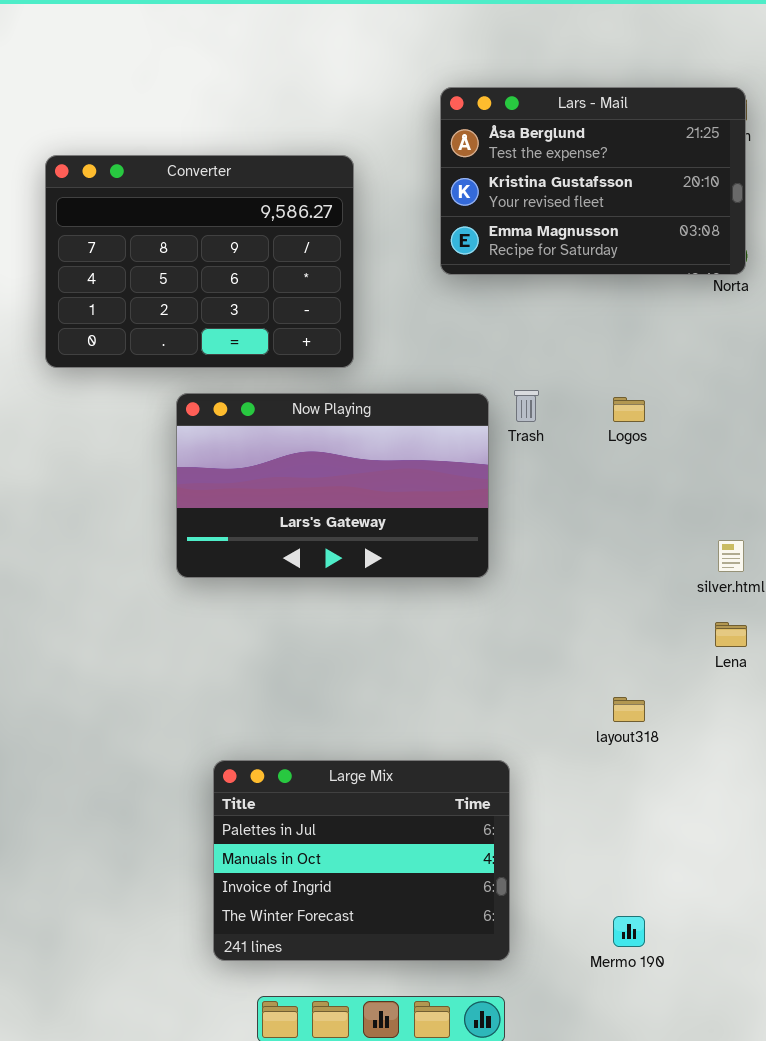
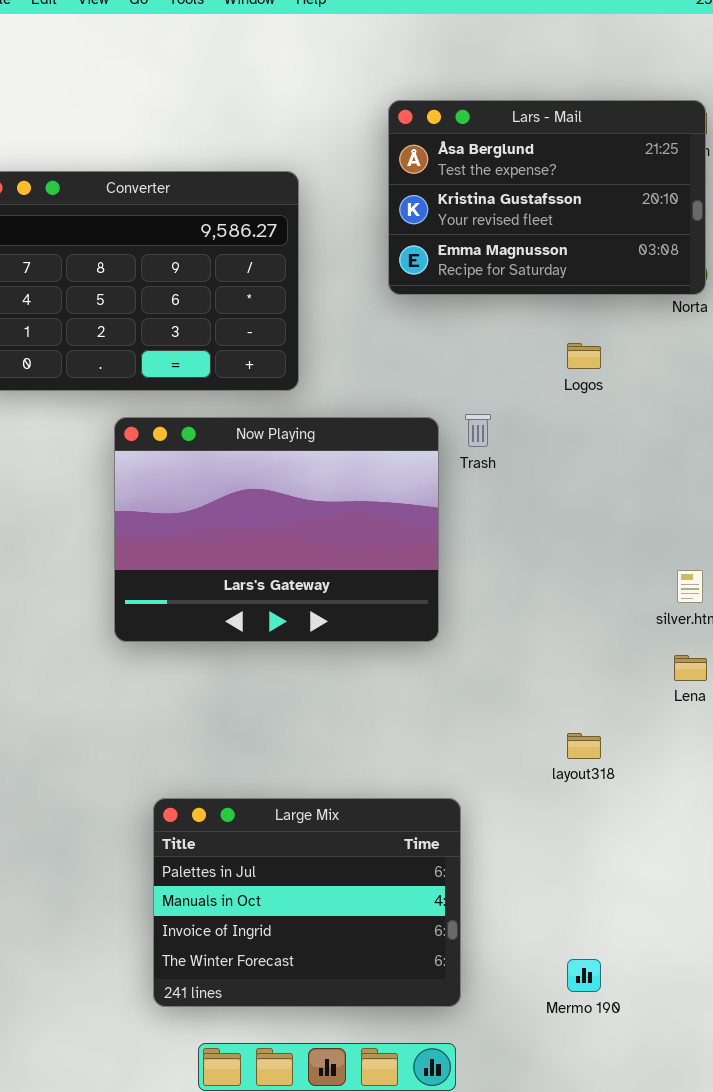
Now Playing: [176,393,489,578] -> [114,417,439,642], resized
Logos: [613,397,645,422] -> [567,343,601,369], moved

